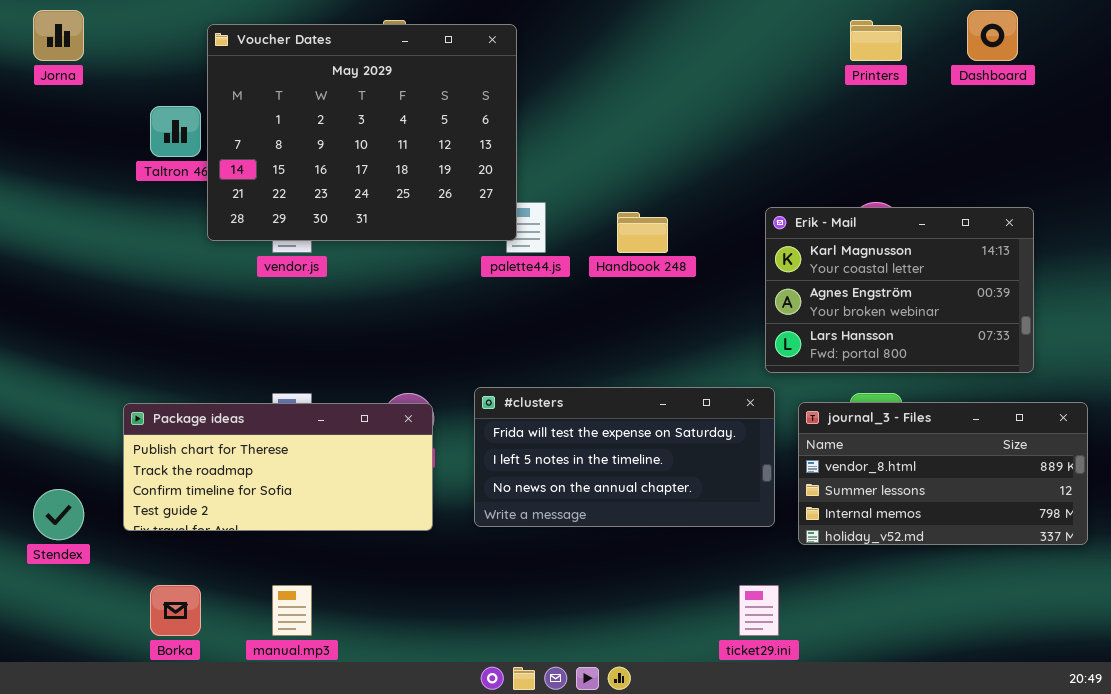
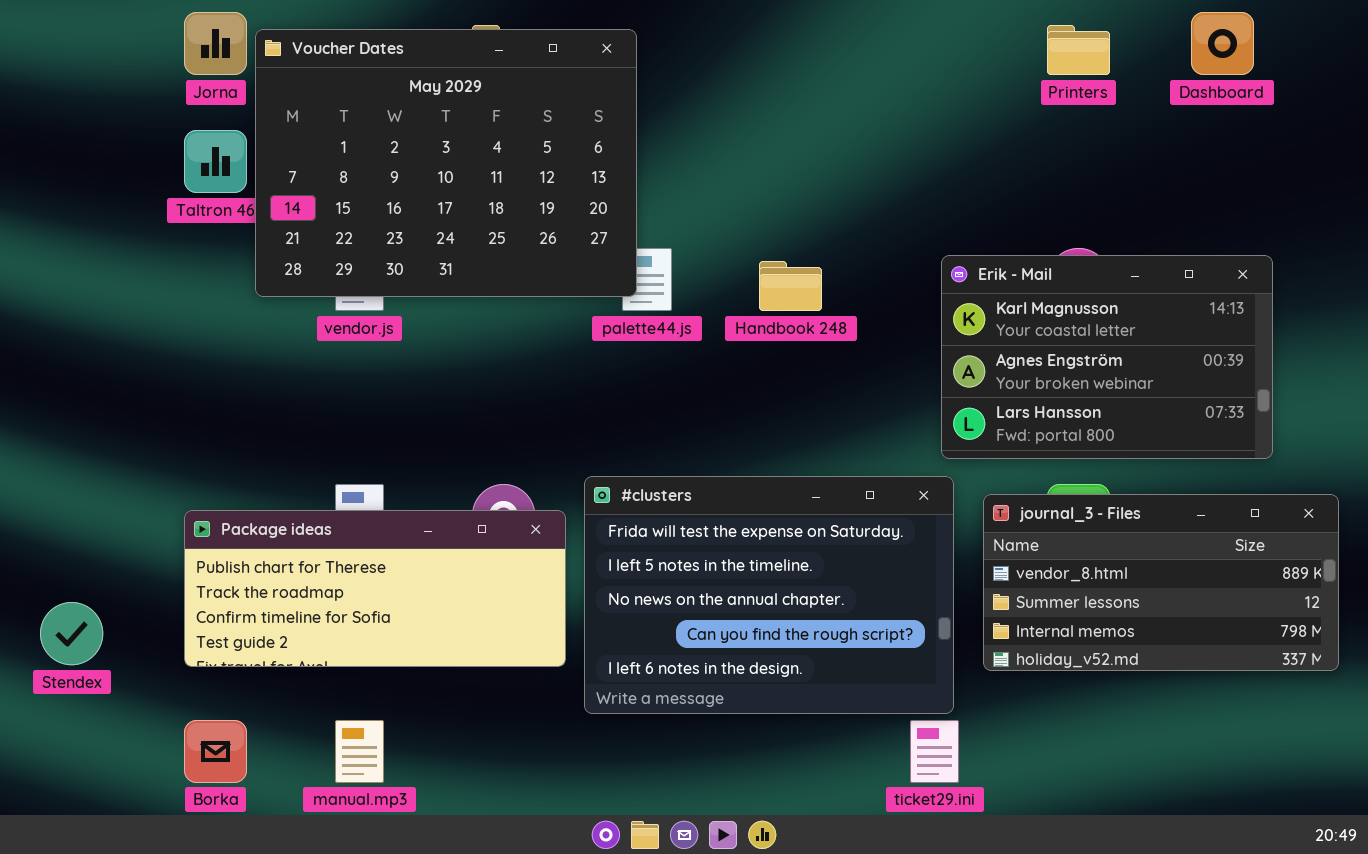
Jorna: [33,10,84,61] -> [184,12,247,75], moved
#clusters: [474,387,775,527] -> [584,476,954,714], resized
Package ideas: [123,403,433,531] -> [184,510,566,667], moved

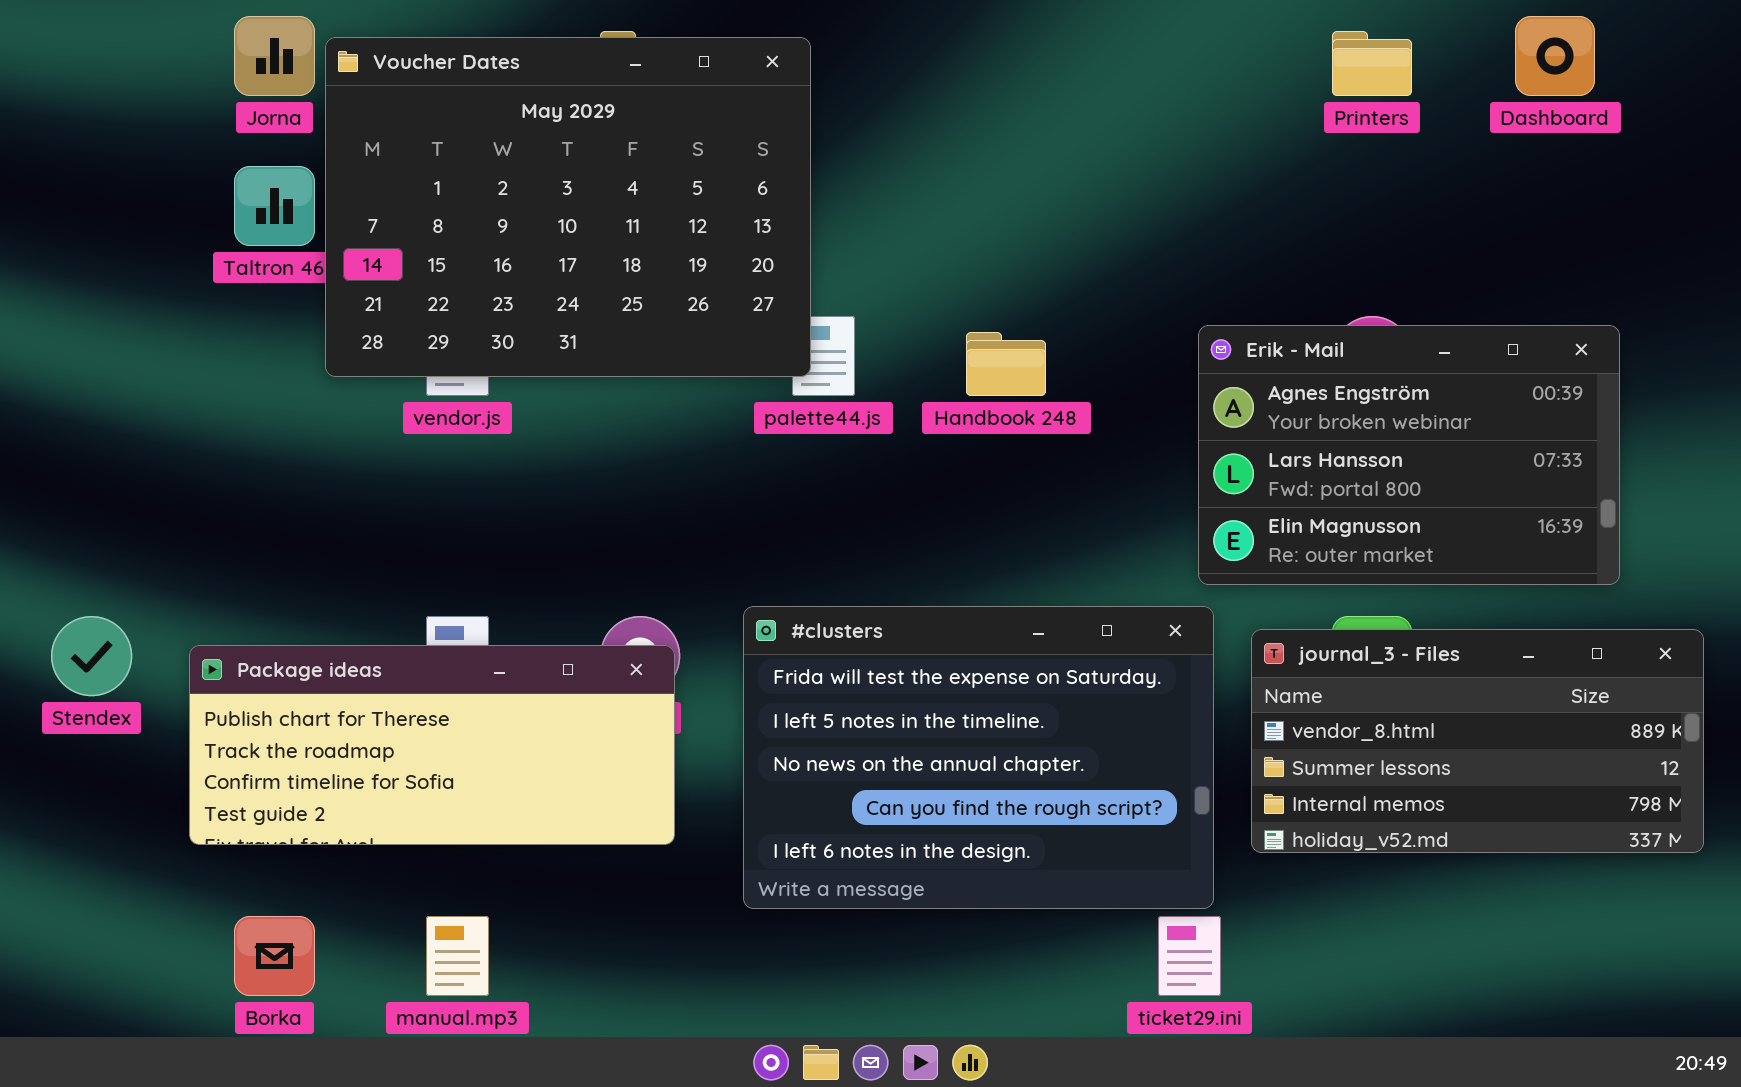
Erik - Mail: [941,255,1273,459] -> [1198,325,1620,585], scrolled down 1 row
Package ideas: [184,510,566,667] -> [189,645,675,845], moved
Stendex: [40,602,103,665] -> [51,616,132,696], moved

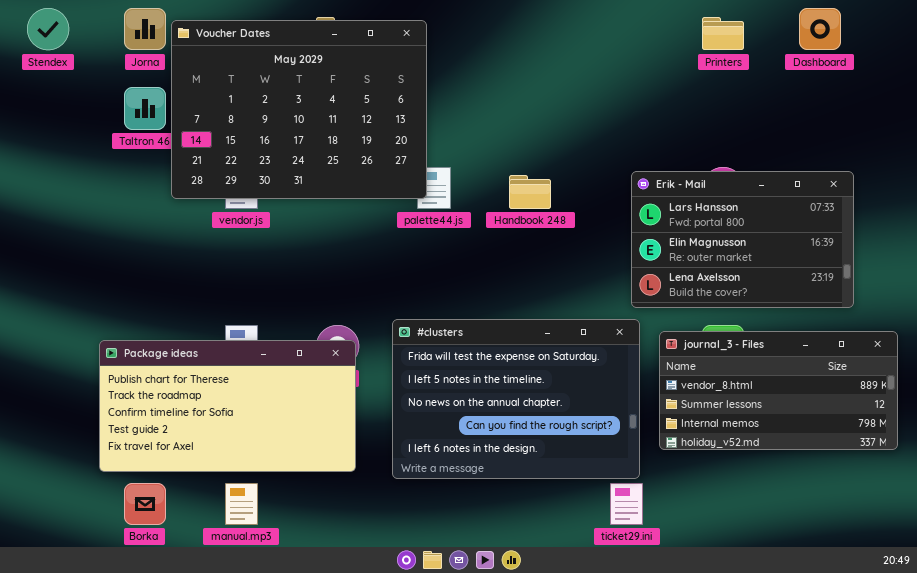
Erik - Mail: [1198,325,1620,585] -> [631,171,854,308], scrolled down 1 row
Stendex: [51,616,132,696] -> [27,8,69,50], moved
Package ideas: [189,645,675,845] -> [99,340,356,472], resized

